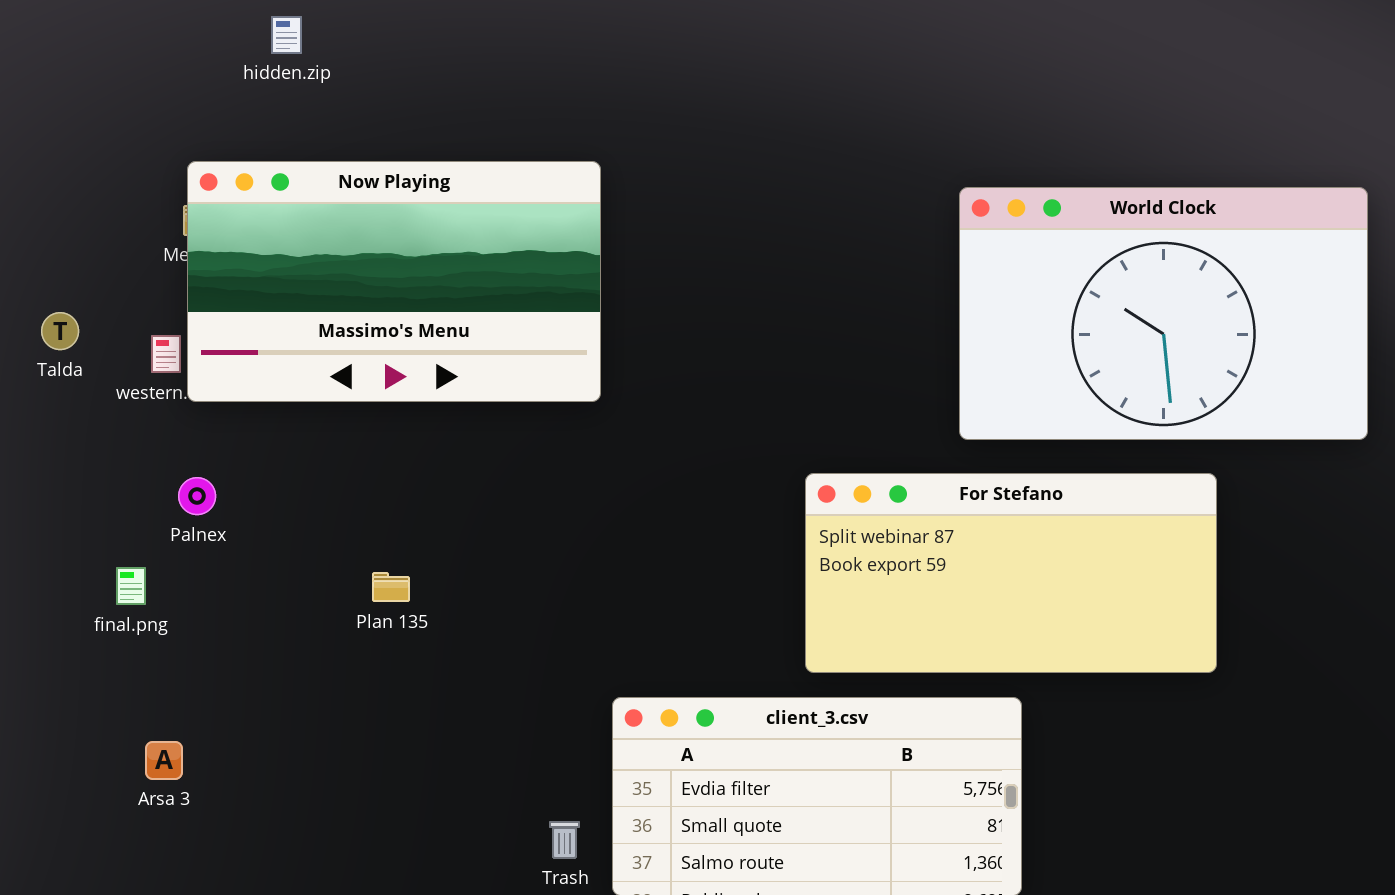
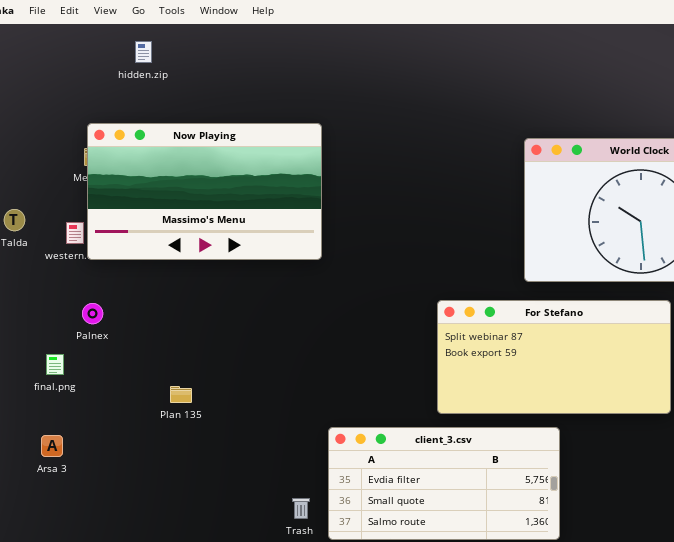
Plan 135: [372,572,410,602] -> [170,386,192,403], moved
Arsa 3: [145,741,183,780] -> [41,435,63,457], moved

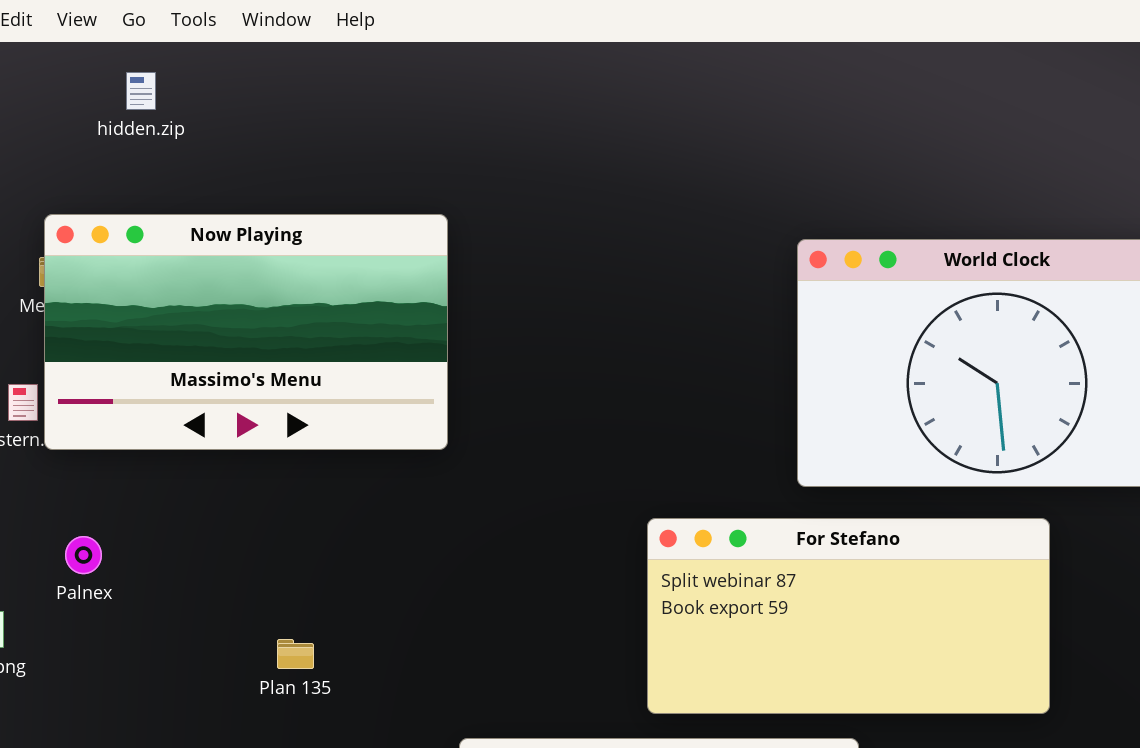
Palnex: [82,303,103,324] -> [65,536,102,574], moved
Plan 135: [170,386,192,403] -> [277,639,314,669], moved

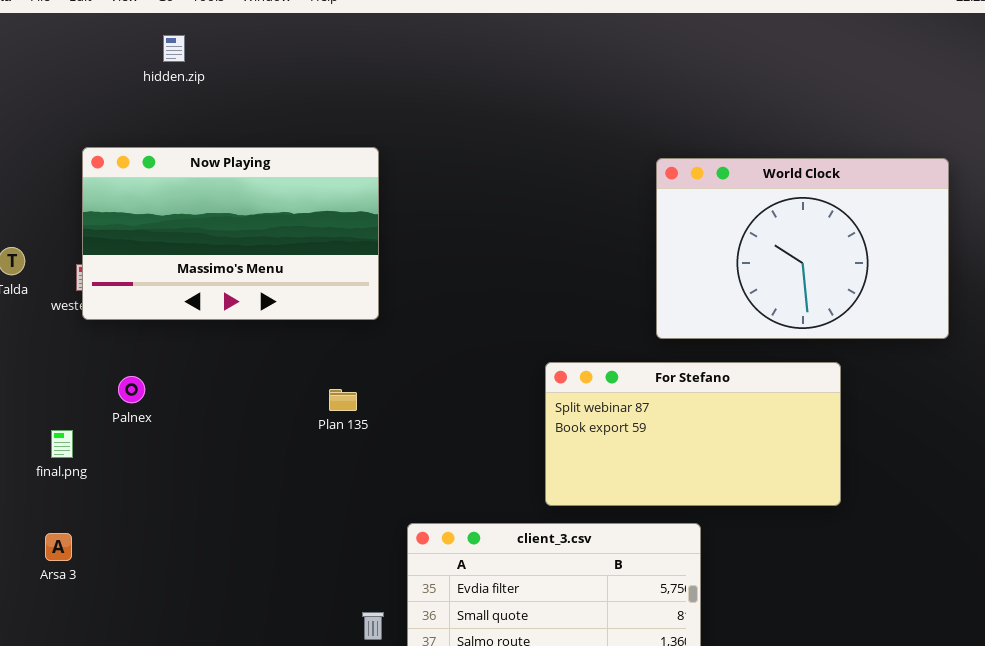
Now Playing: [44,214,448,450] -> [82,147,379,320], moved
Plan 135: [277,639,314,669] -> [329,389,357,411], moved

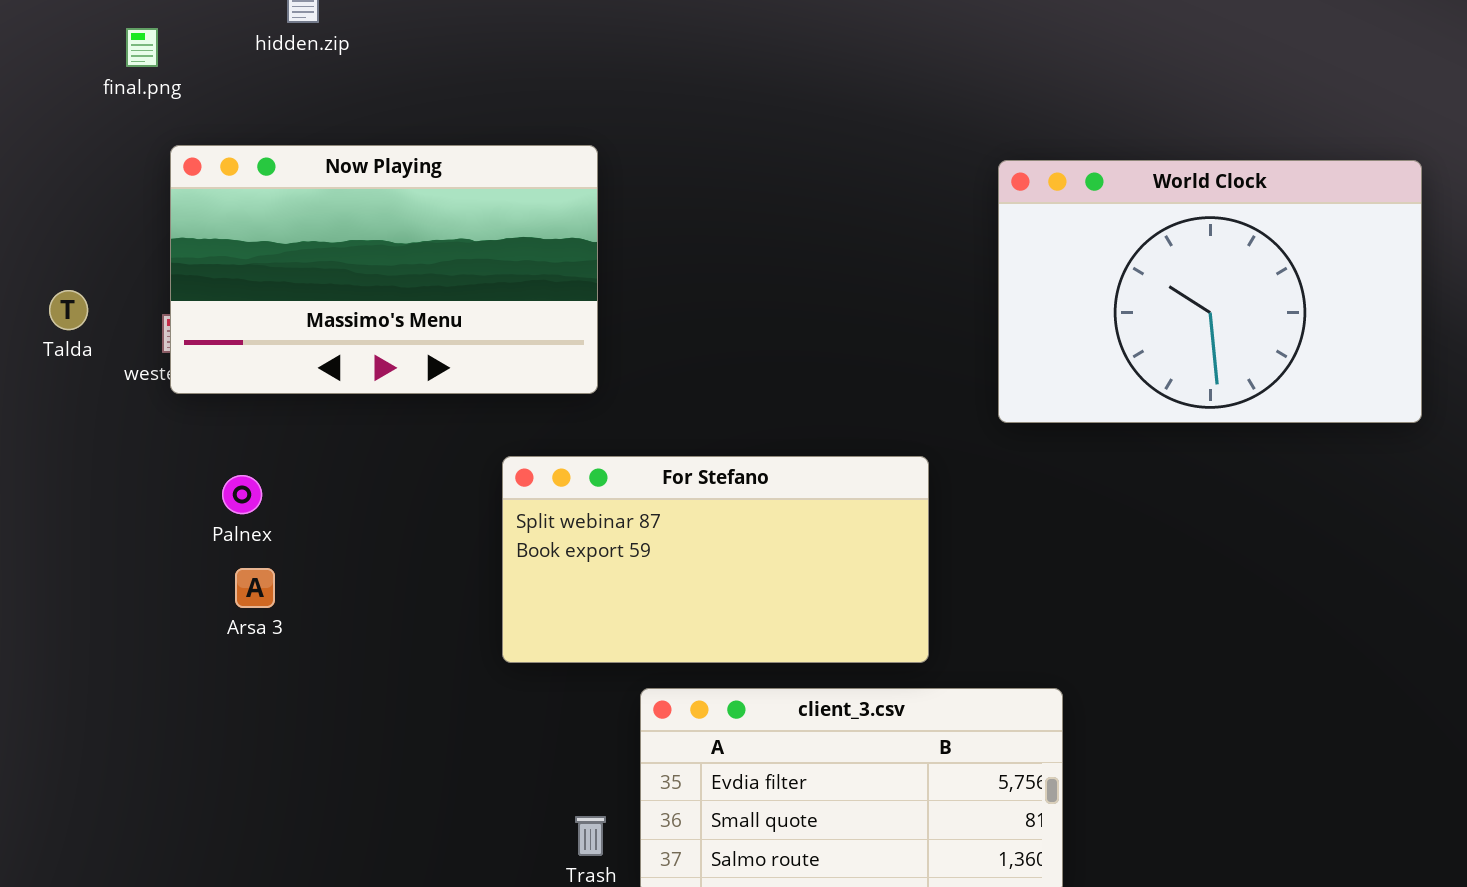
For Stefano: [545,362,841,506] -> [502,456,929,663], moved
final.png: [51,430,73,458] -> [126,28,158,67], moved
Arsa 3: [45,533,72,561] -> [235,568,275,608], moved

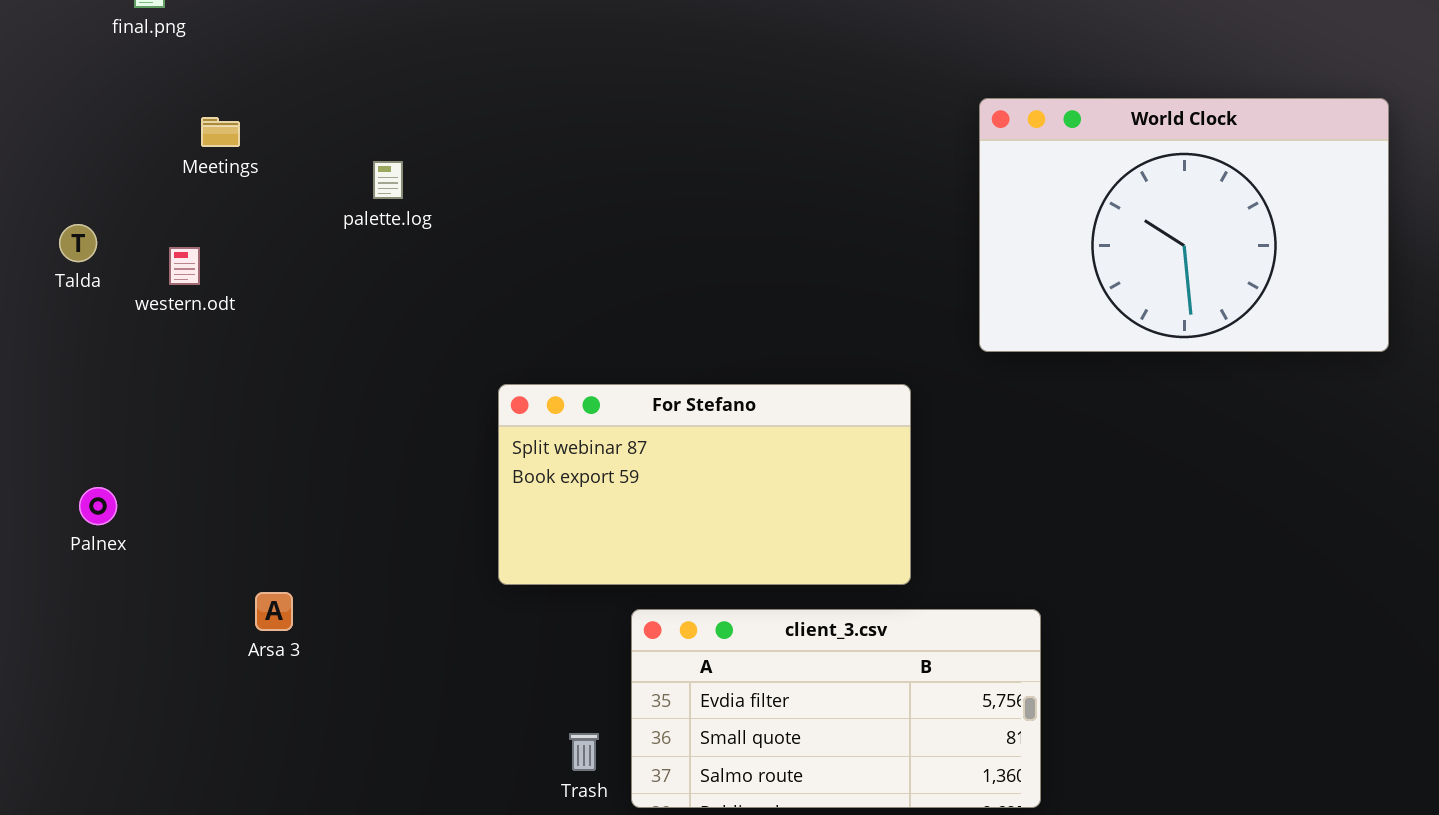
Now Playing: [170,145,598,394] -> none, closed
Palnex: [222,475,262,514] -> [79,487,117,525], moved
Arsa 3: [235,568,275,608] -> [255,592,293,631], moved

